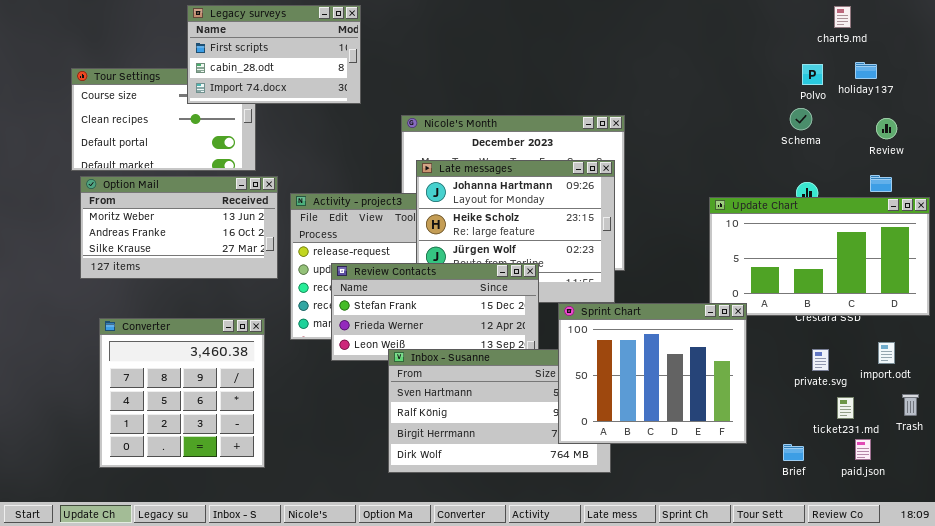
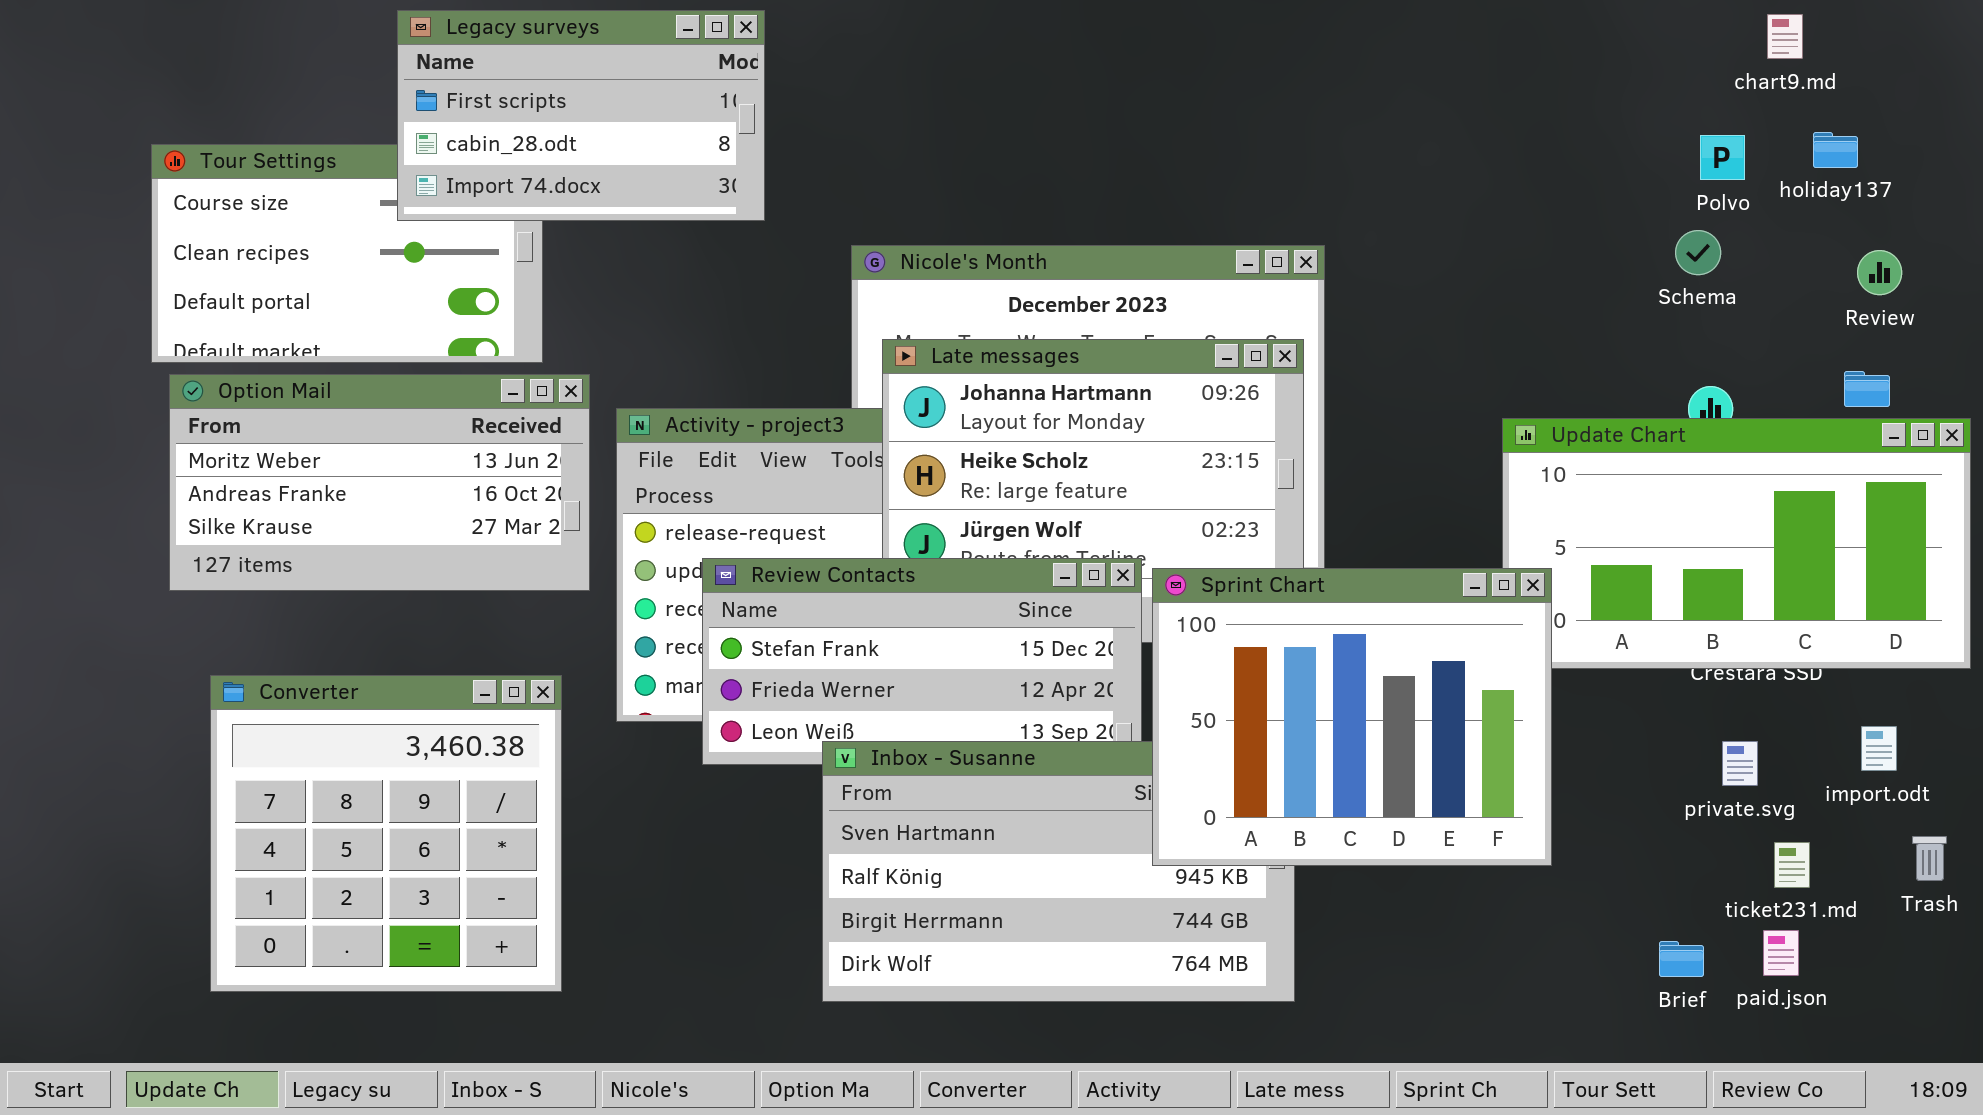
Sprint Chart: [558,303,747,444] -> [1152,568,1552,866], moved
paid.json: [855,439,871,460] -> [1763,930,1799,976], moved

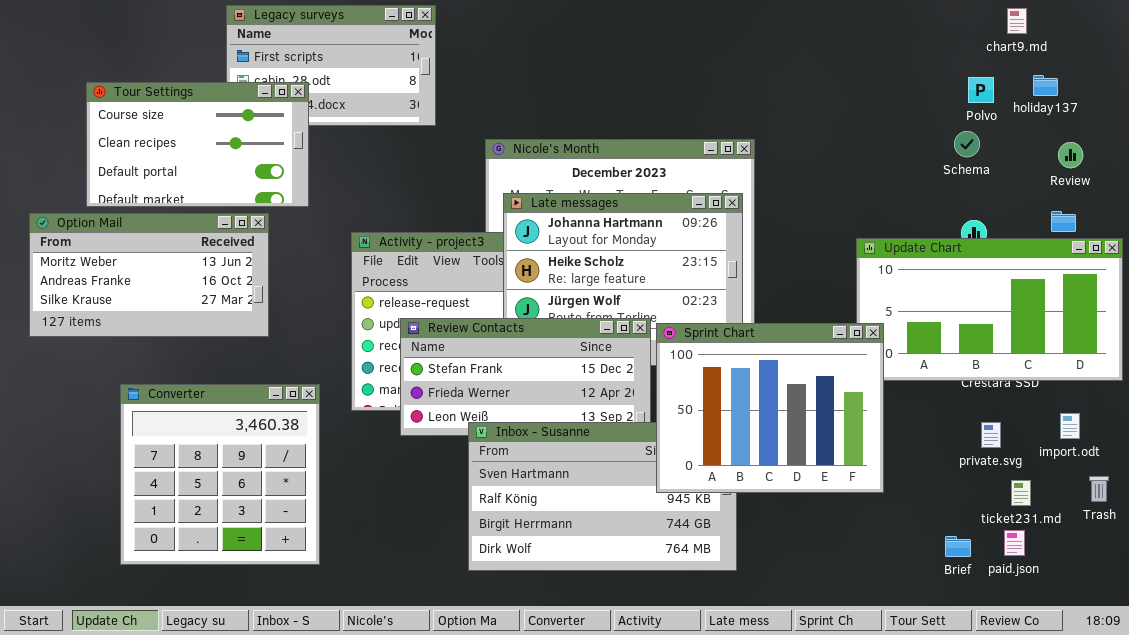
Tour Settings: [151,144,543,363] -> [86,82,309,207], raised
Option Mail: [169,374,590,591] -> [29,213,269,337], moved

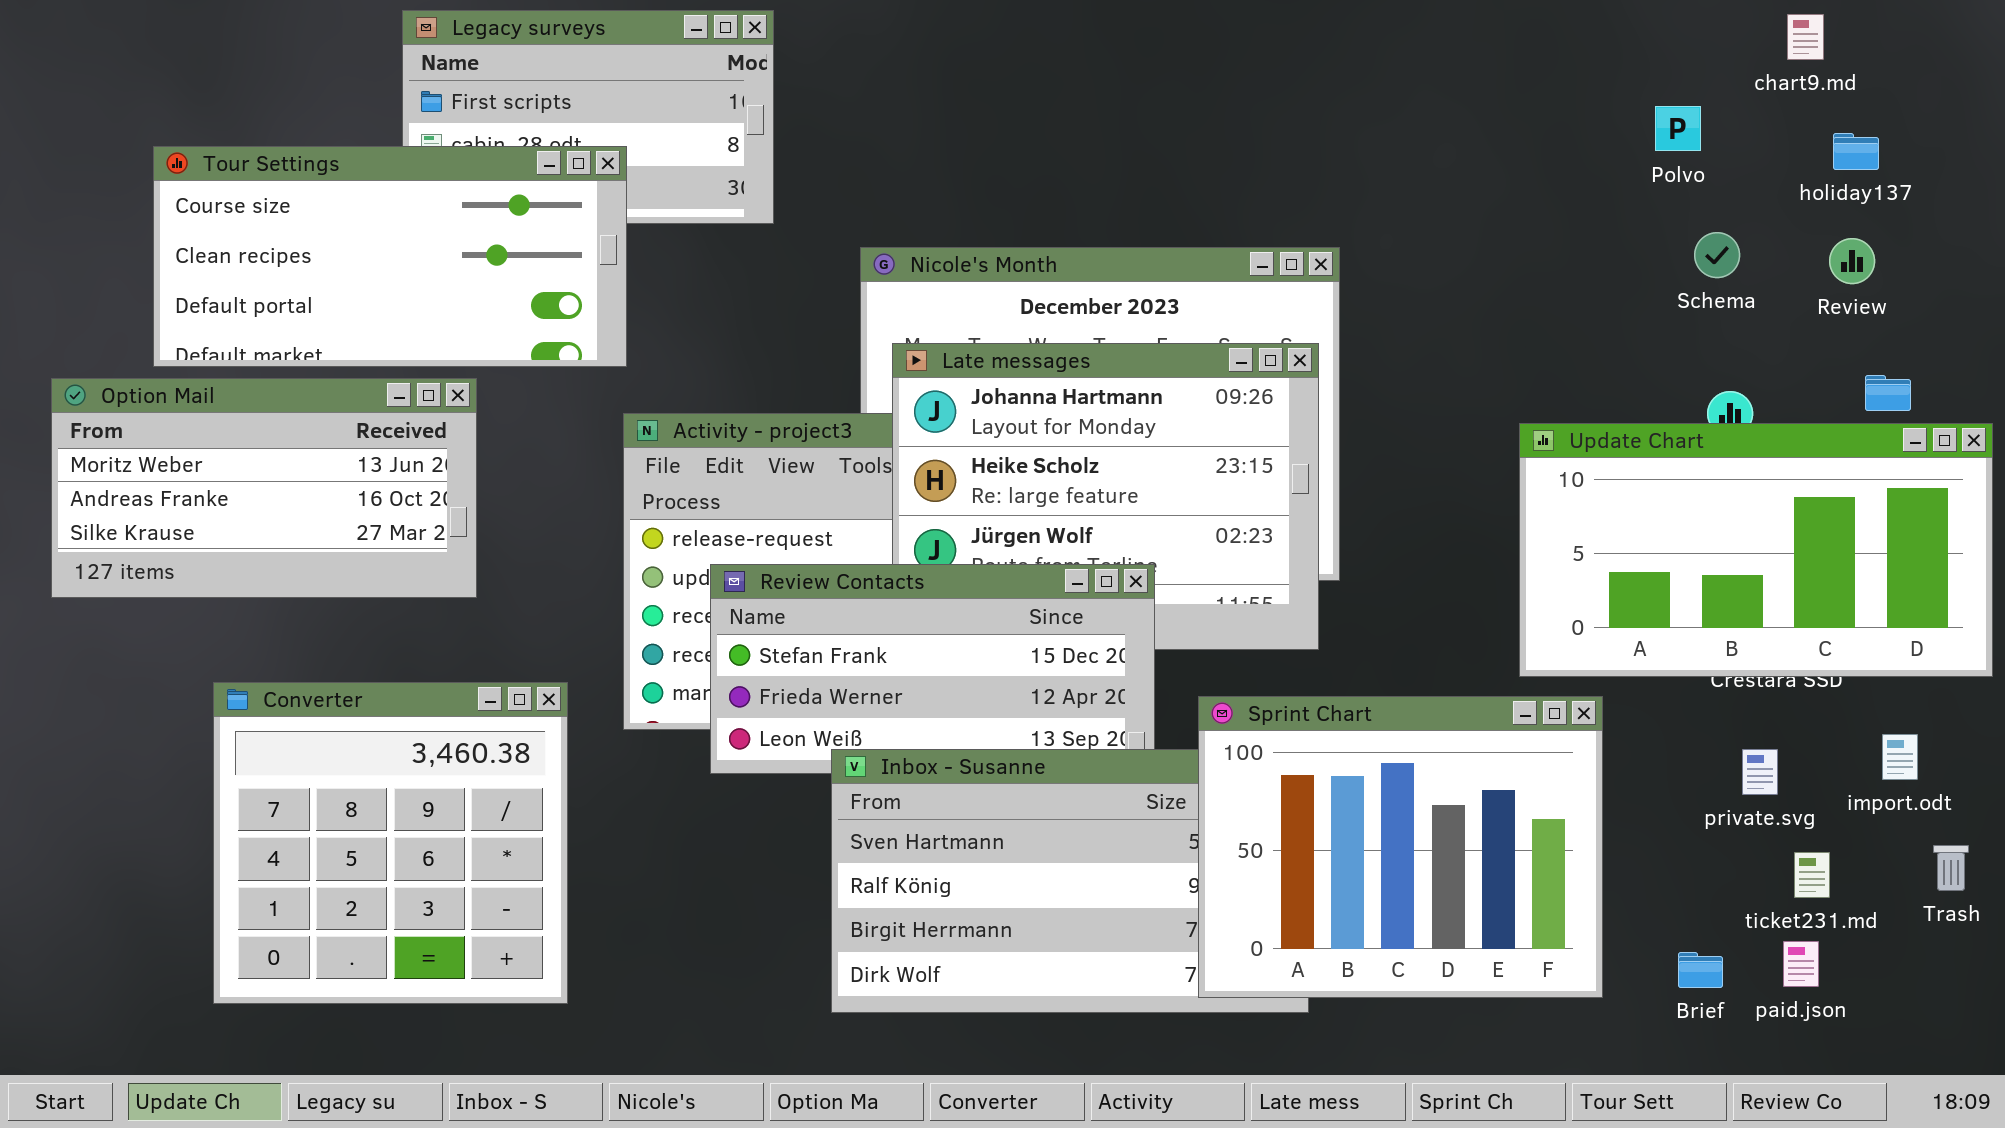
Polvo: [968,77,994,103] -> [1655,106,1701,151], moved
Tour Settings: [86,82,309,207] -> [153,146,627,367], resized
Review: [1058,142,1083,168] -> [1829,238,1875,284], moved
Sprint Chart: [656,323,884,493] -> [1198,696,1603,998], moved

